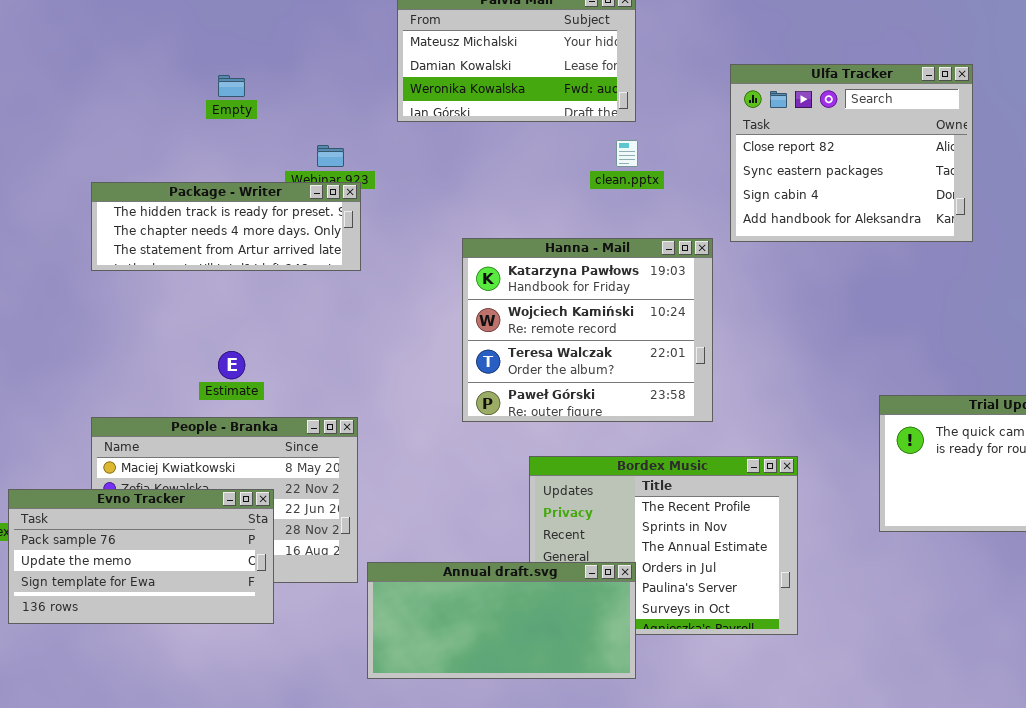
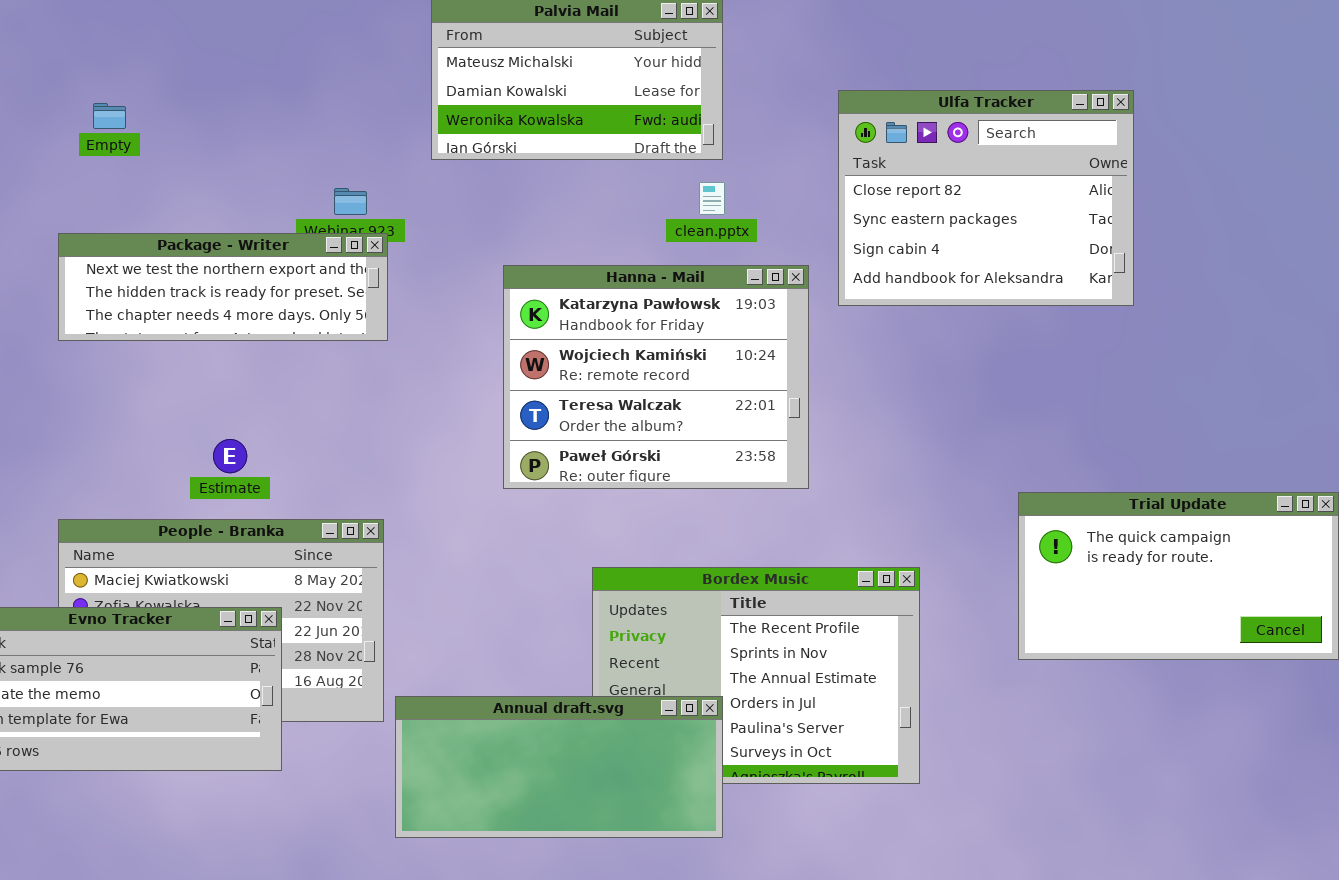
Empty: [218,75,245,97] -> [93,103,126,129], moved
Package - Writer: [91,182,361,271] -> [58,233,388,341], scrolled up 1 row
Hanna - Mail: [462,238,713,422] -> [503,265,809,489], moved

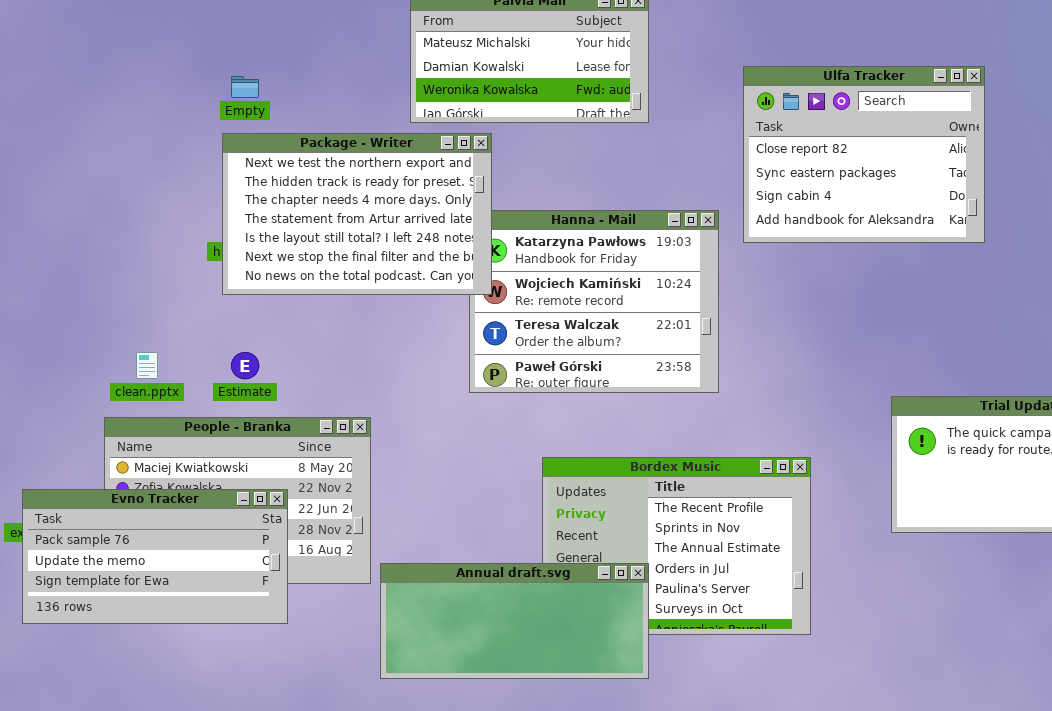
Empty: [93,103,126,129] -> [231,76,259,98], moved
clean.pptx: [699,182,725,215] -> [136,352,158,379], moved
Package - Writer: [58,233,388,341] -> [222,133,492,295], moved, resized

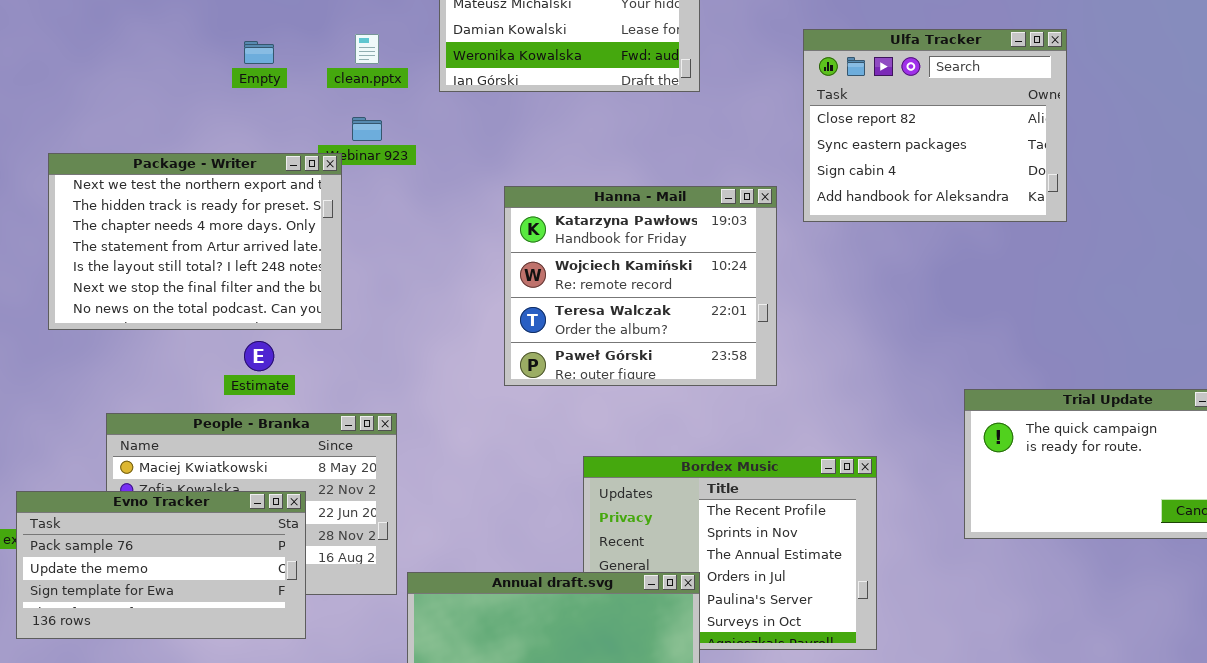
Package - Writer: [222,133,492,295] -> [48,153,342,330], moved
clean.pptx: [136,352,158,379] -> [355,34,379,64], moved

